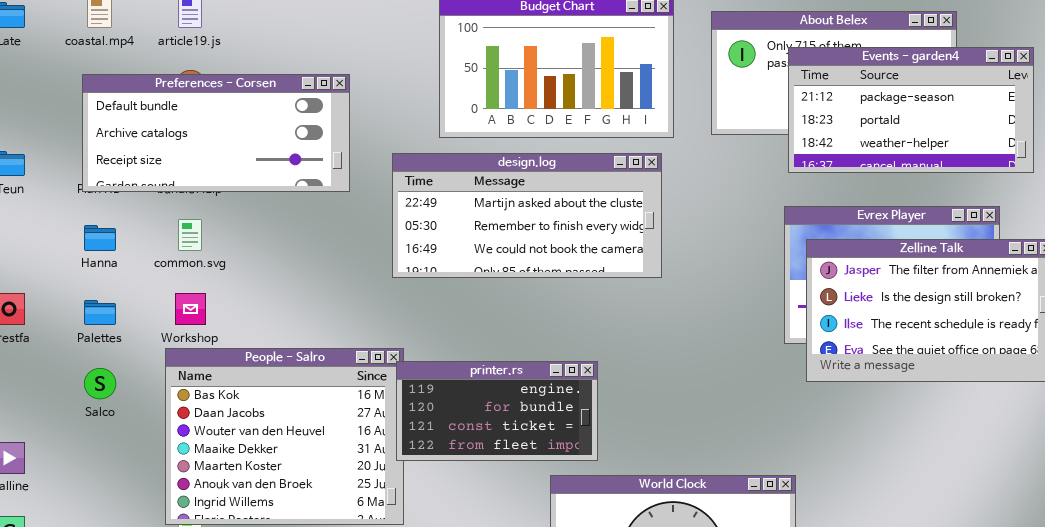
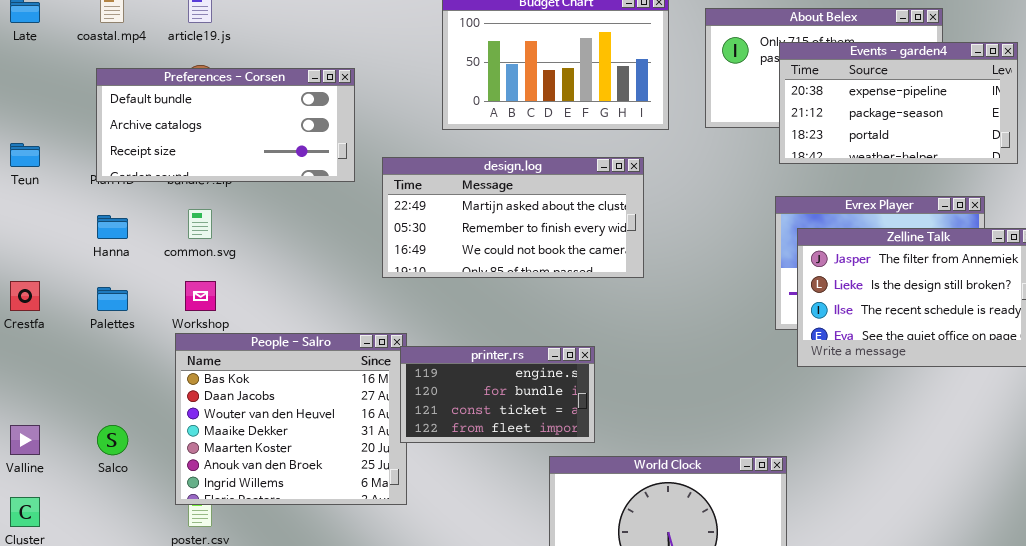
Events - garden4: [788,47,1034,173] -> [779,42,1018,164], scrolled up 1 row
design.log: [392,153,662,278] -> [382,157,644,278], moved
Salco: [84,368,116,399] -> [97,425,128,455], moved

